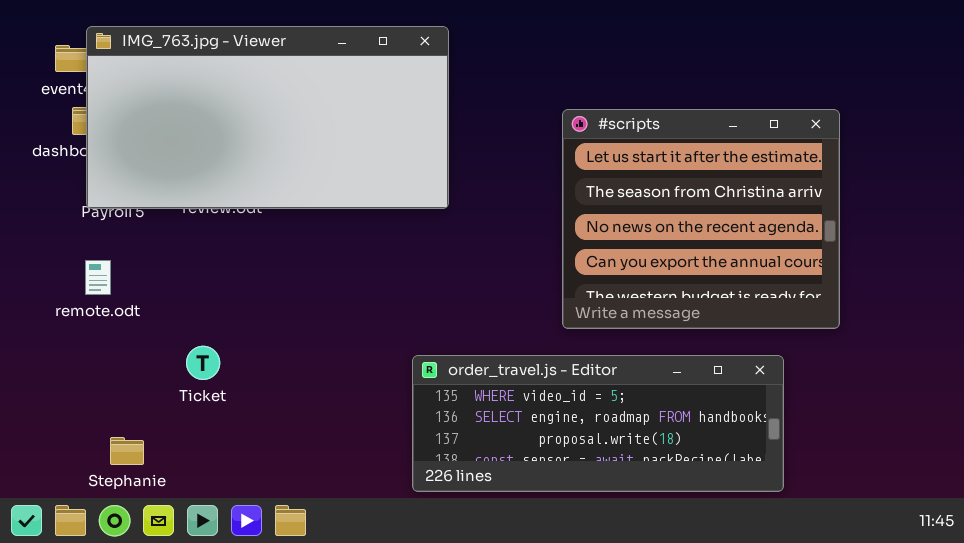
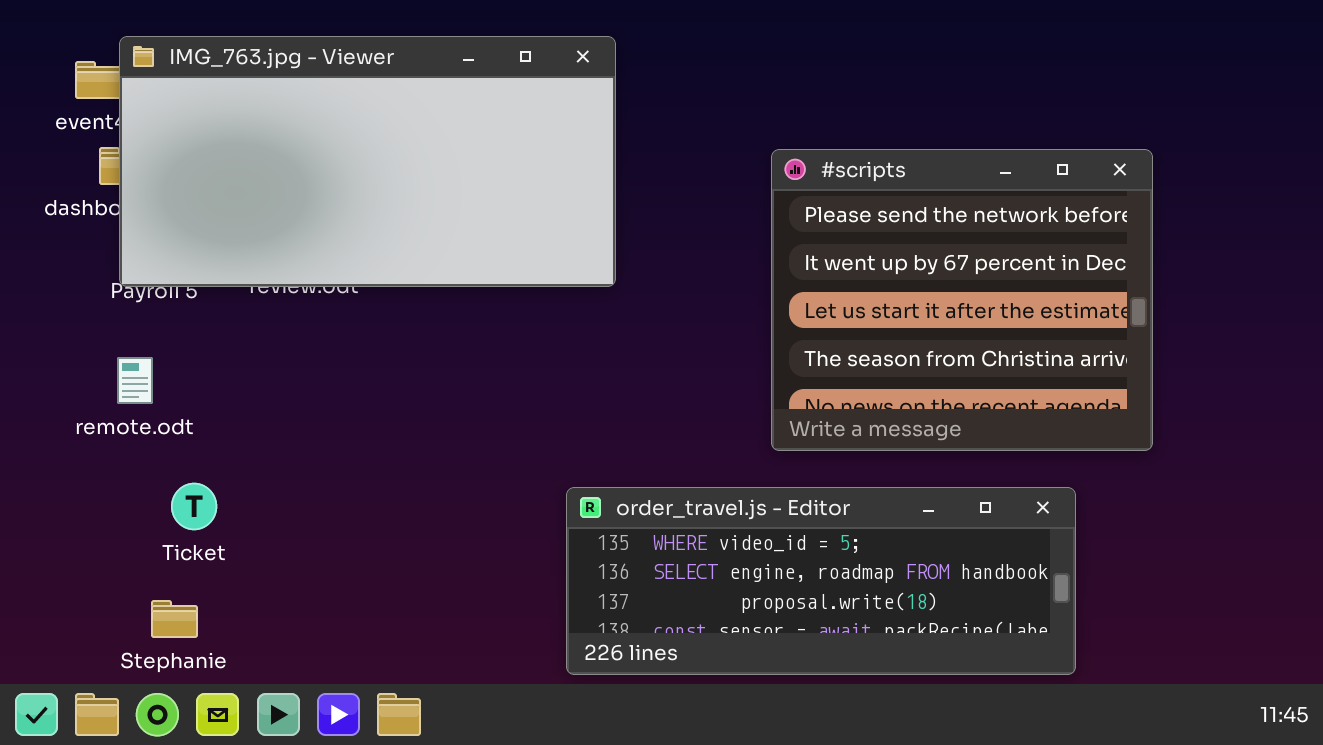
#scripts: [562,109,840,329] -> [771,149,1153,451], scrolled up 2 rows
Ticket: [186,346,220,380] -> [171,483,217,530], moved

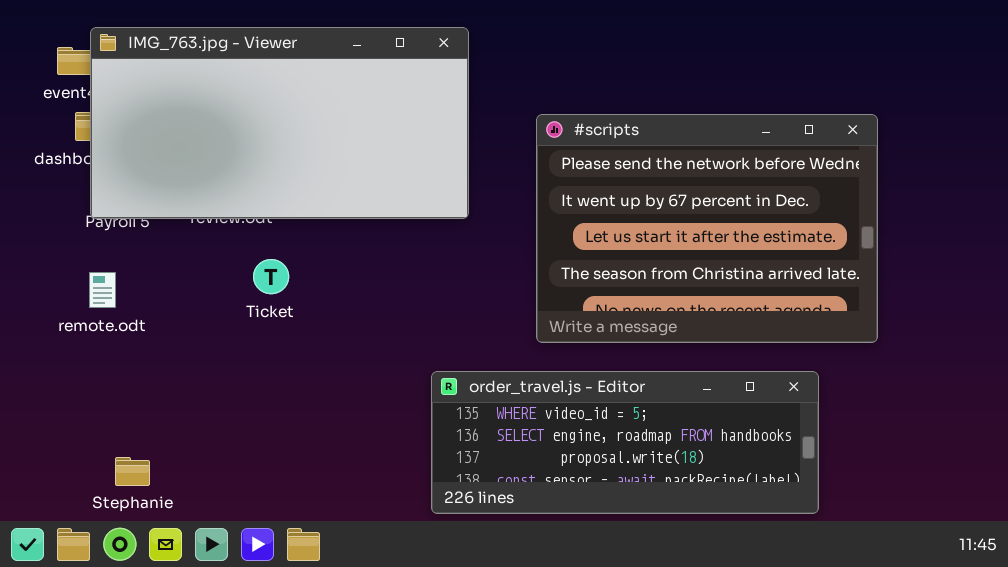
#scripts: [771,149,1153,451] -> [536,114,878,343], resized
Ticket: [171,483,217,530] -> [253,259,289,294], moved

